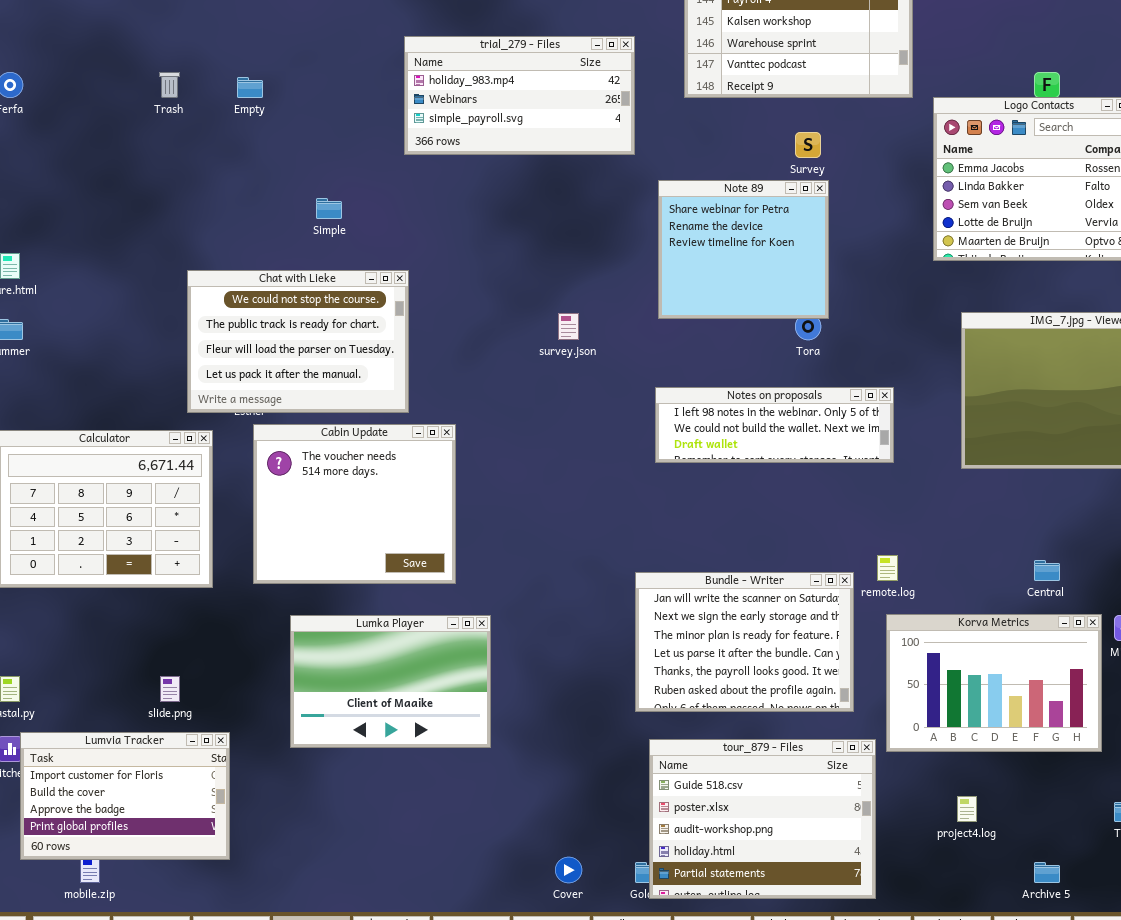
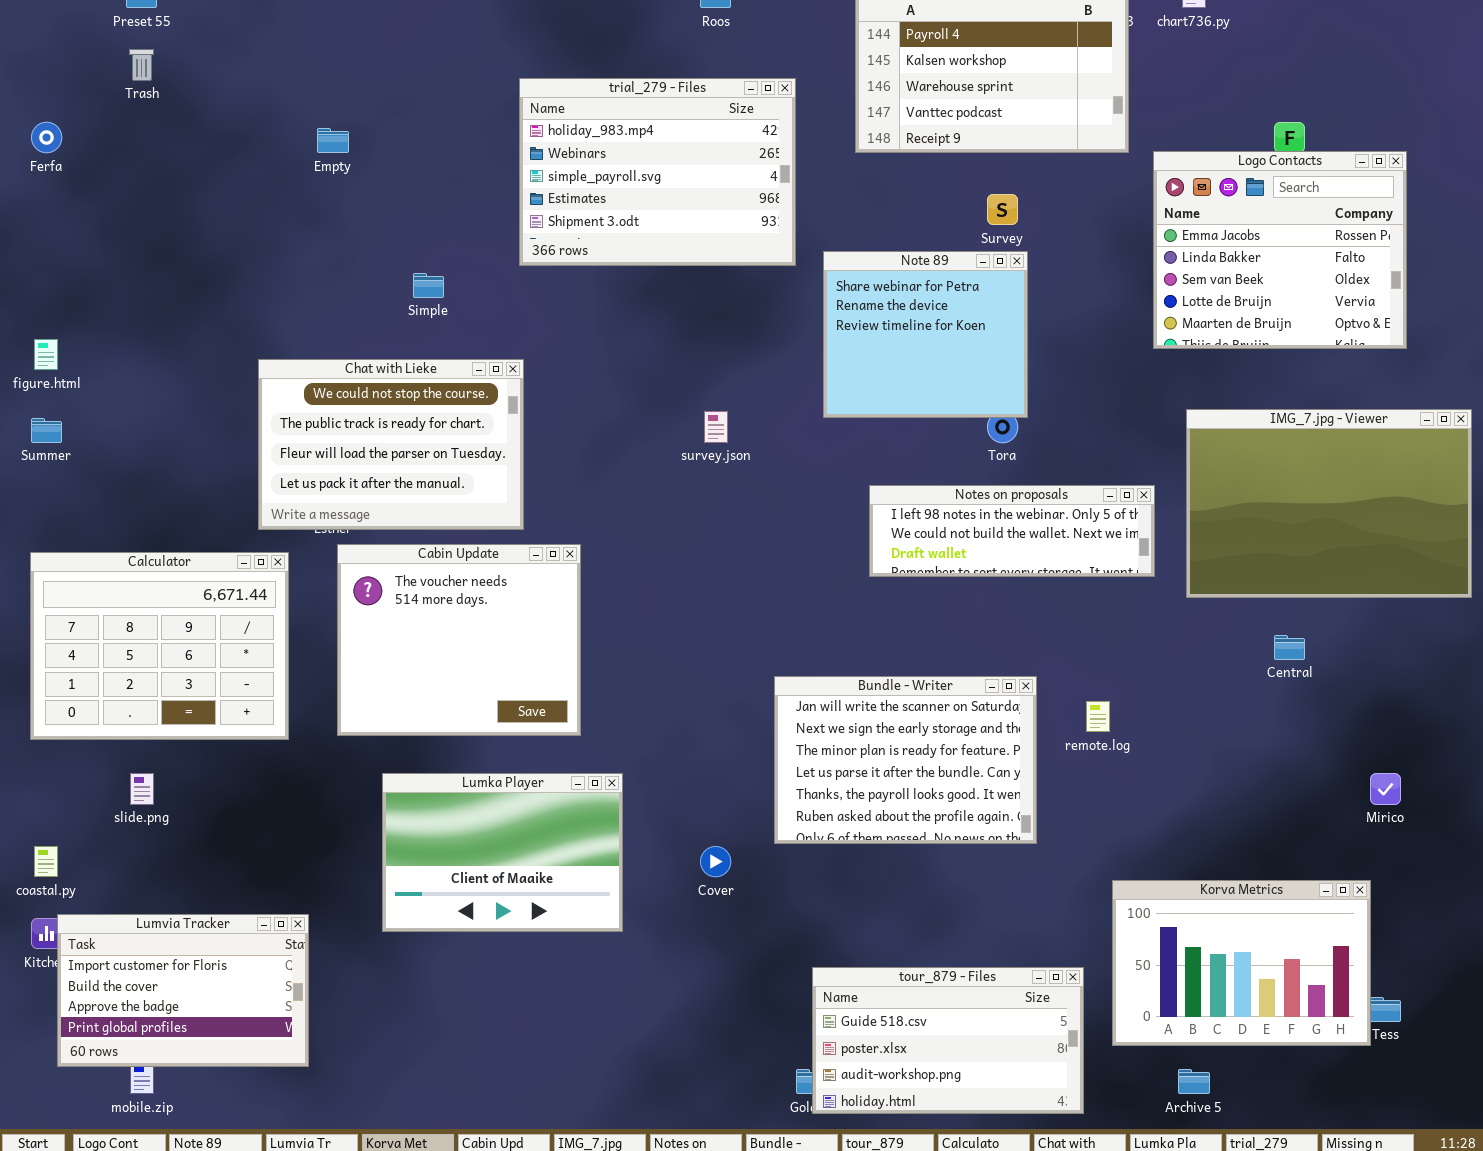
trial_279 - Files: [404,36,635,155] -> [519,78,796,266], resized
Trash: [159,72,180,98] -> [129,49,154,81], moved
Notes on proposals: [655,387,894,463] -> [869,485,1155,577], moved
Central: [1034,560,1060,581] -> [1274,635,1305,660], moved
Bundle - Writer: [635,572,854,712] -> [774,676,1037,844], moved
Korva Metrics: [886,614,1102,752] -> [1112,880,1371,1046], moved
slide.png: [160,676,180,702] -> [130,773,154,805], moved
tour_879 - Files: [649,739,876,899] -> [812,967,1084,1114], resized
Cover: [555,857,582,883] -> [700,846,731,877], moved
Archive 5: [1034,862,1060,883] -> [1178,1069,1210,1094], moved

